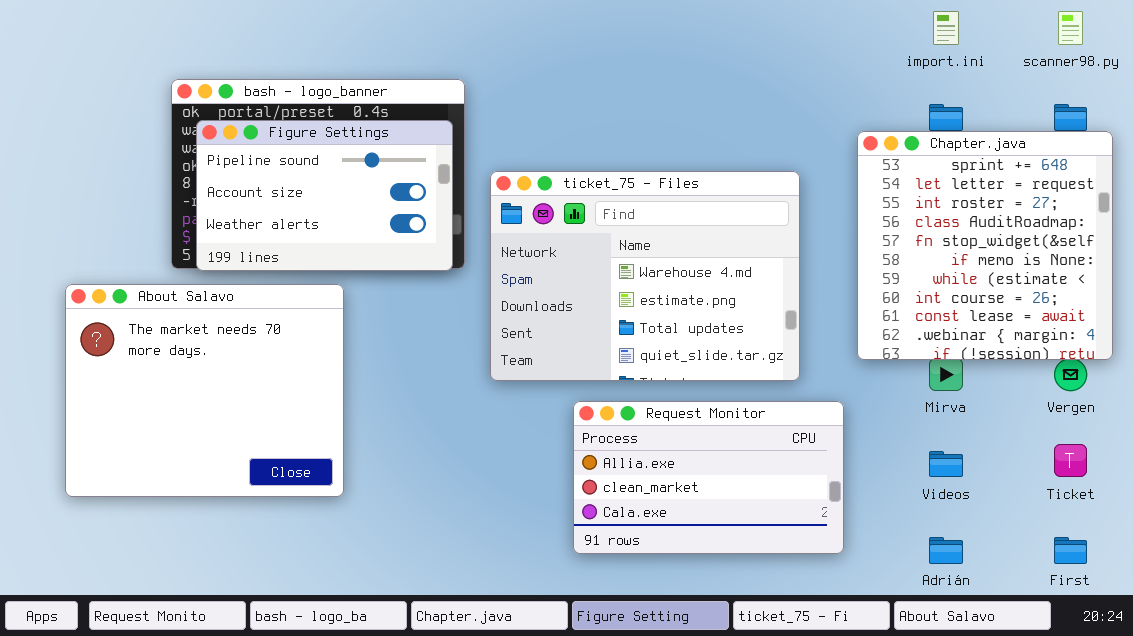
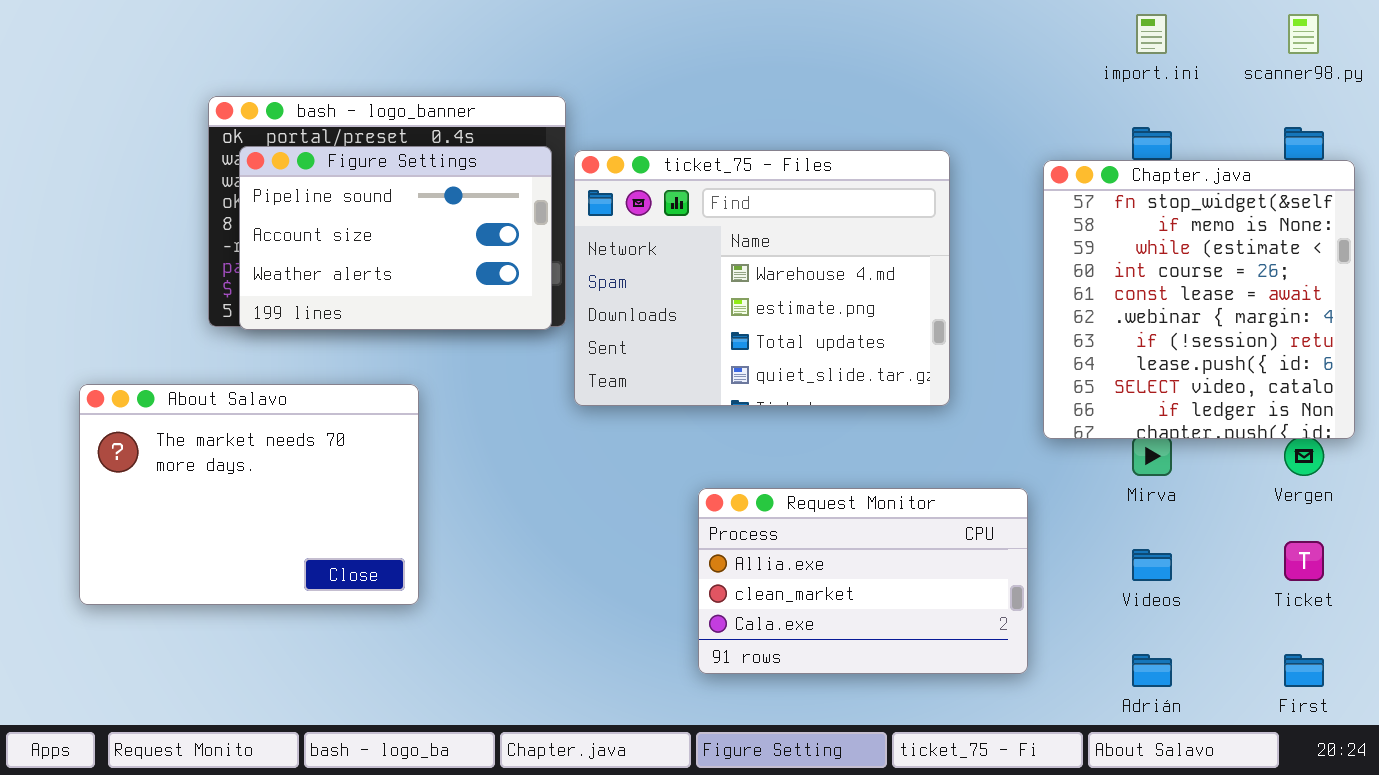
Chapter.java: [857,131,1113,360] -> [1043,160,1355,439], scrolled down 4 rows
ticket_75 - Files: [490,171,800,381] -> [574,150,950,406], moved
About Salavo: [65,284,344,497] -> [79,384,419,605], resized

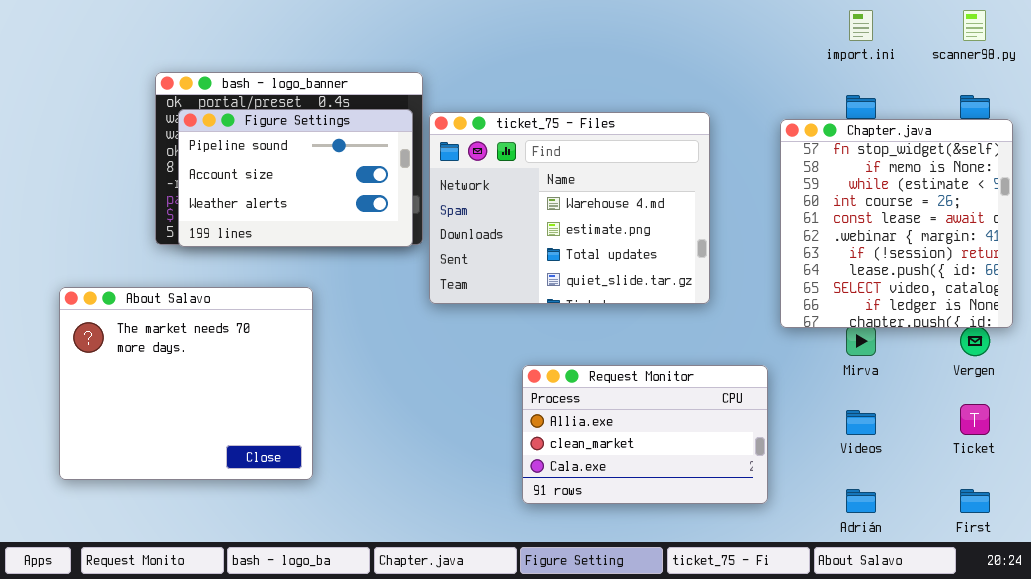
About Salavo: [79,384,419,605] -> [59,287,313,480], resized

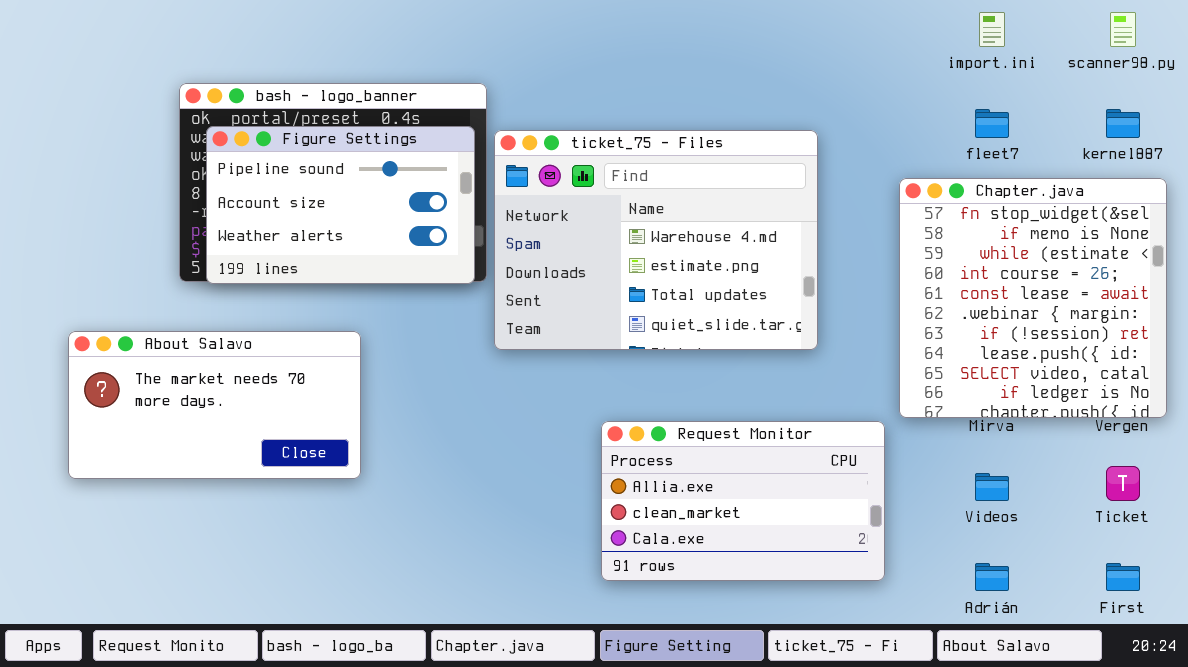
Chapter.java: [780,119,1013,328] -> [899,178,1167,418], moved
About Salavo: [59,287,313,480] -> [68,331,361,479], resized

